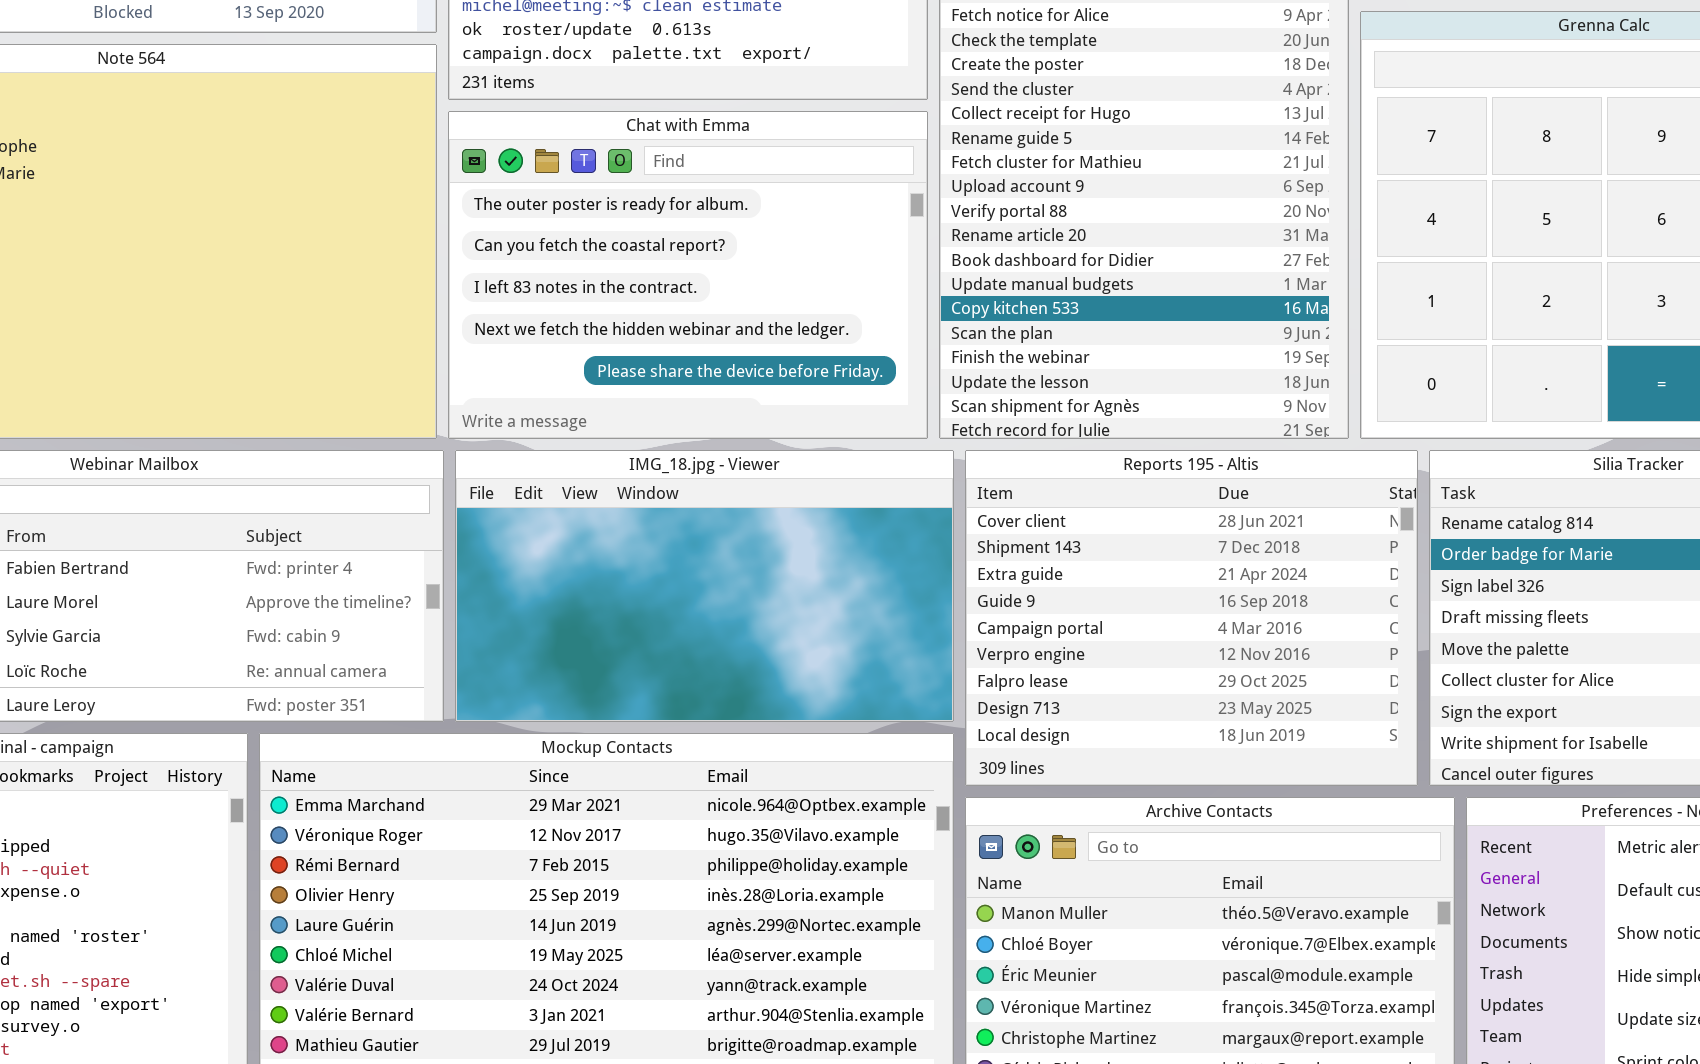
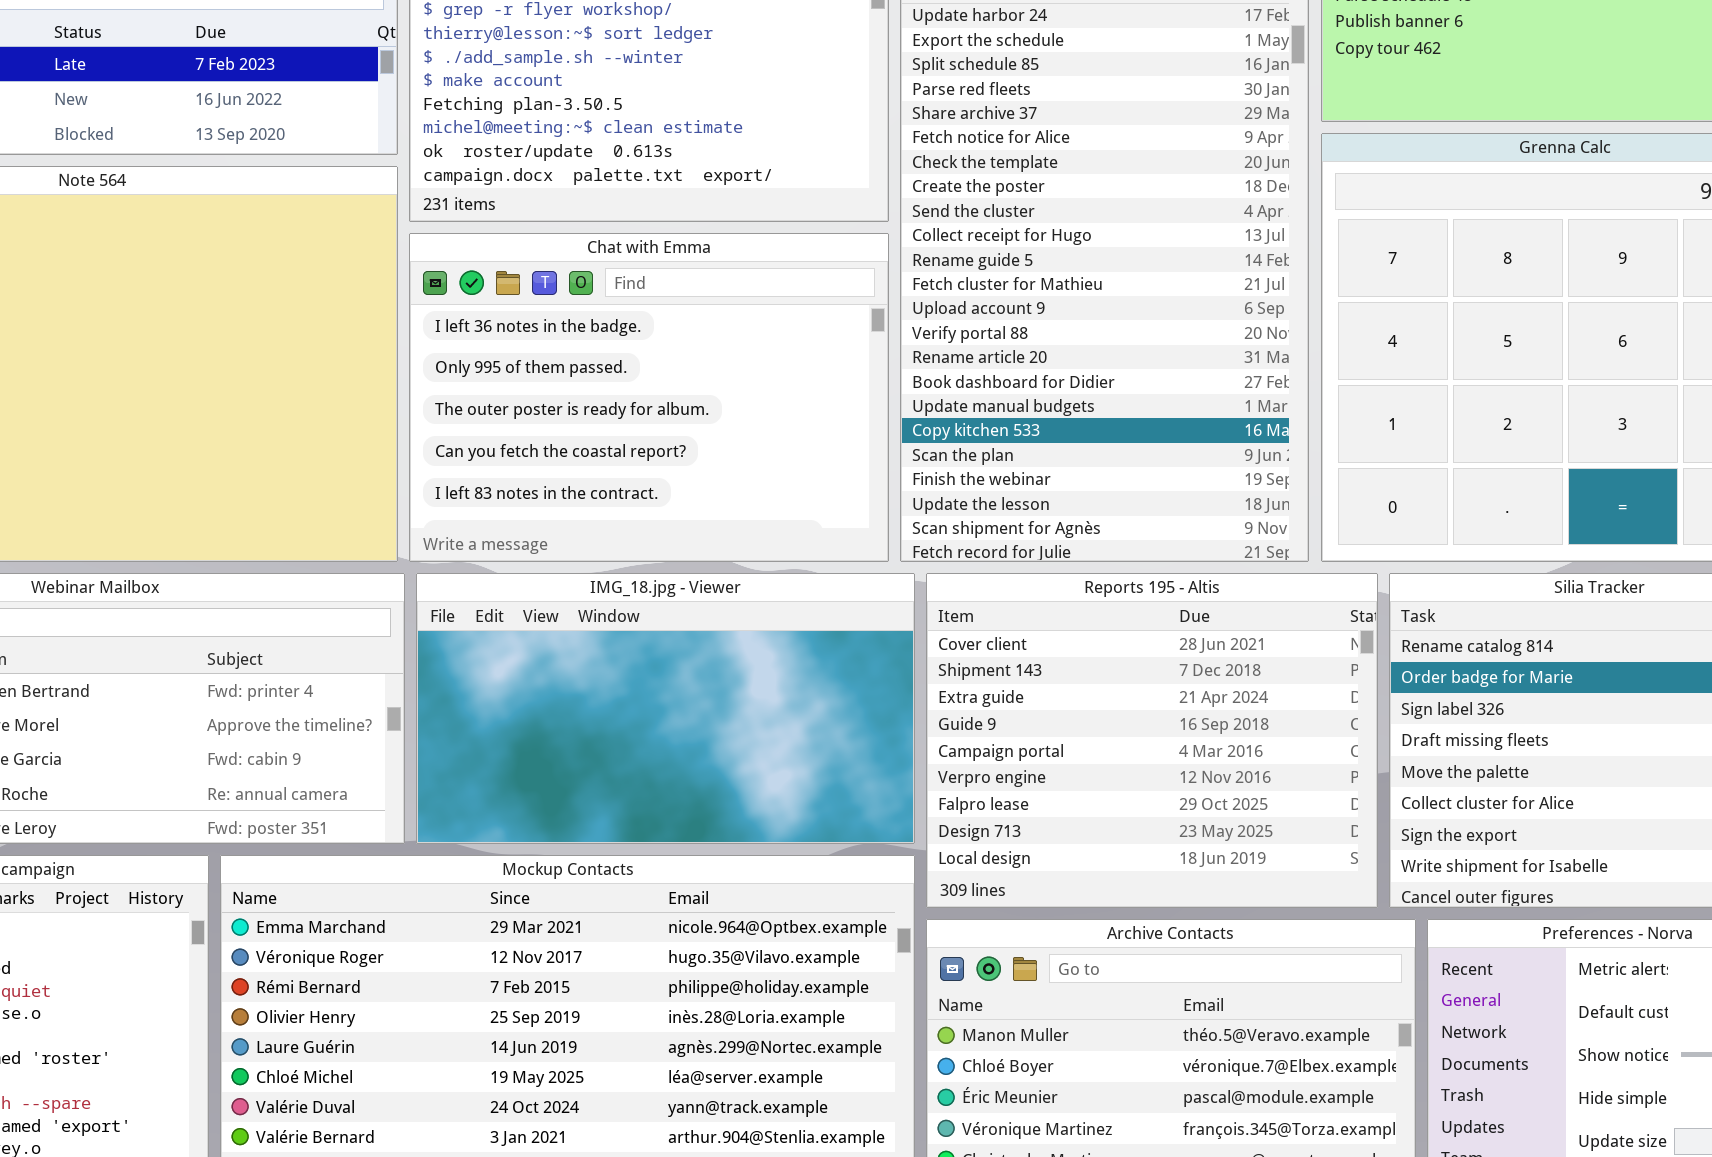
Chat with Emma: [448,111,928,439] -> [409,233,889,562], scrolled up 2 rows

